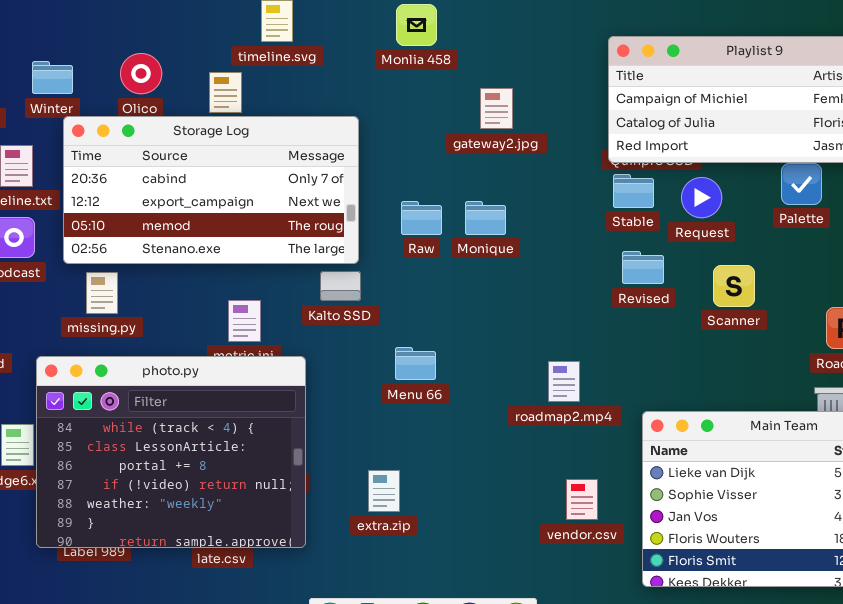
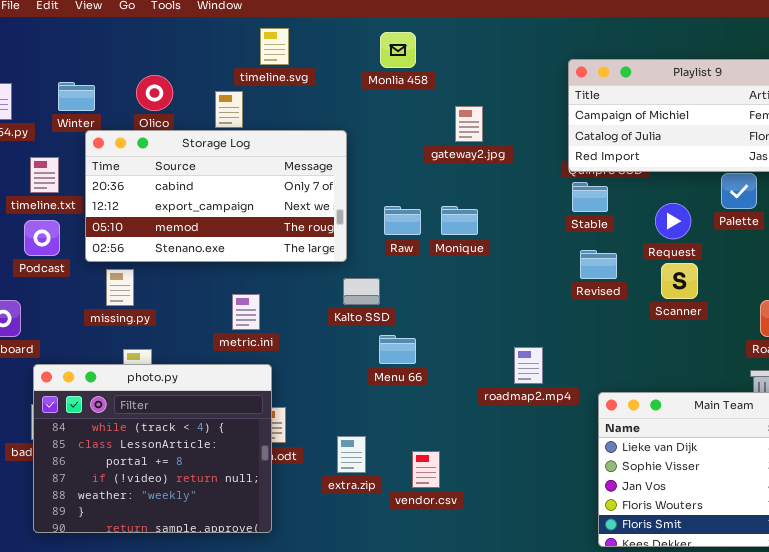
Request: [681,177,722,218] -> [655,203,691,239], moved
Kalto SSD: [320,271,361,301] -> [343,278,380,305], moved
photo.py: [36,356,306,548] -> [33,364,272,533], moved
extra.zip: [368,470,400,512] -> [337,436,366,473], moved
vendor.csv: [566,479,598,520] -> [412,451,440,488], moved

